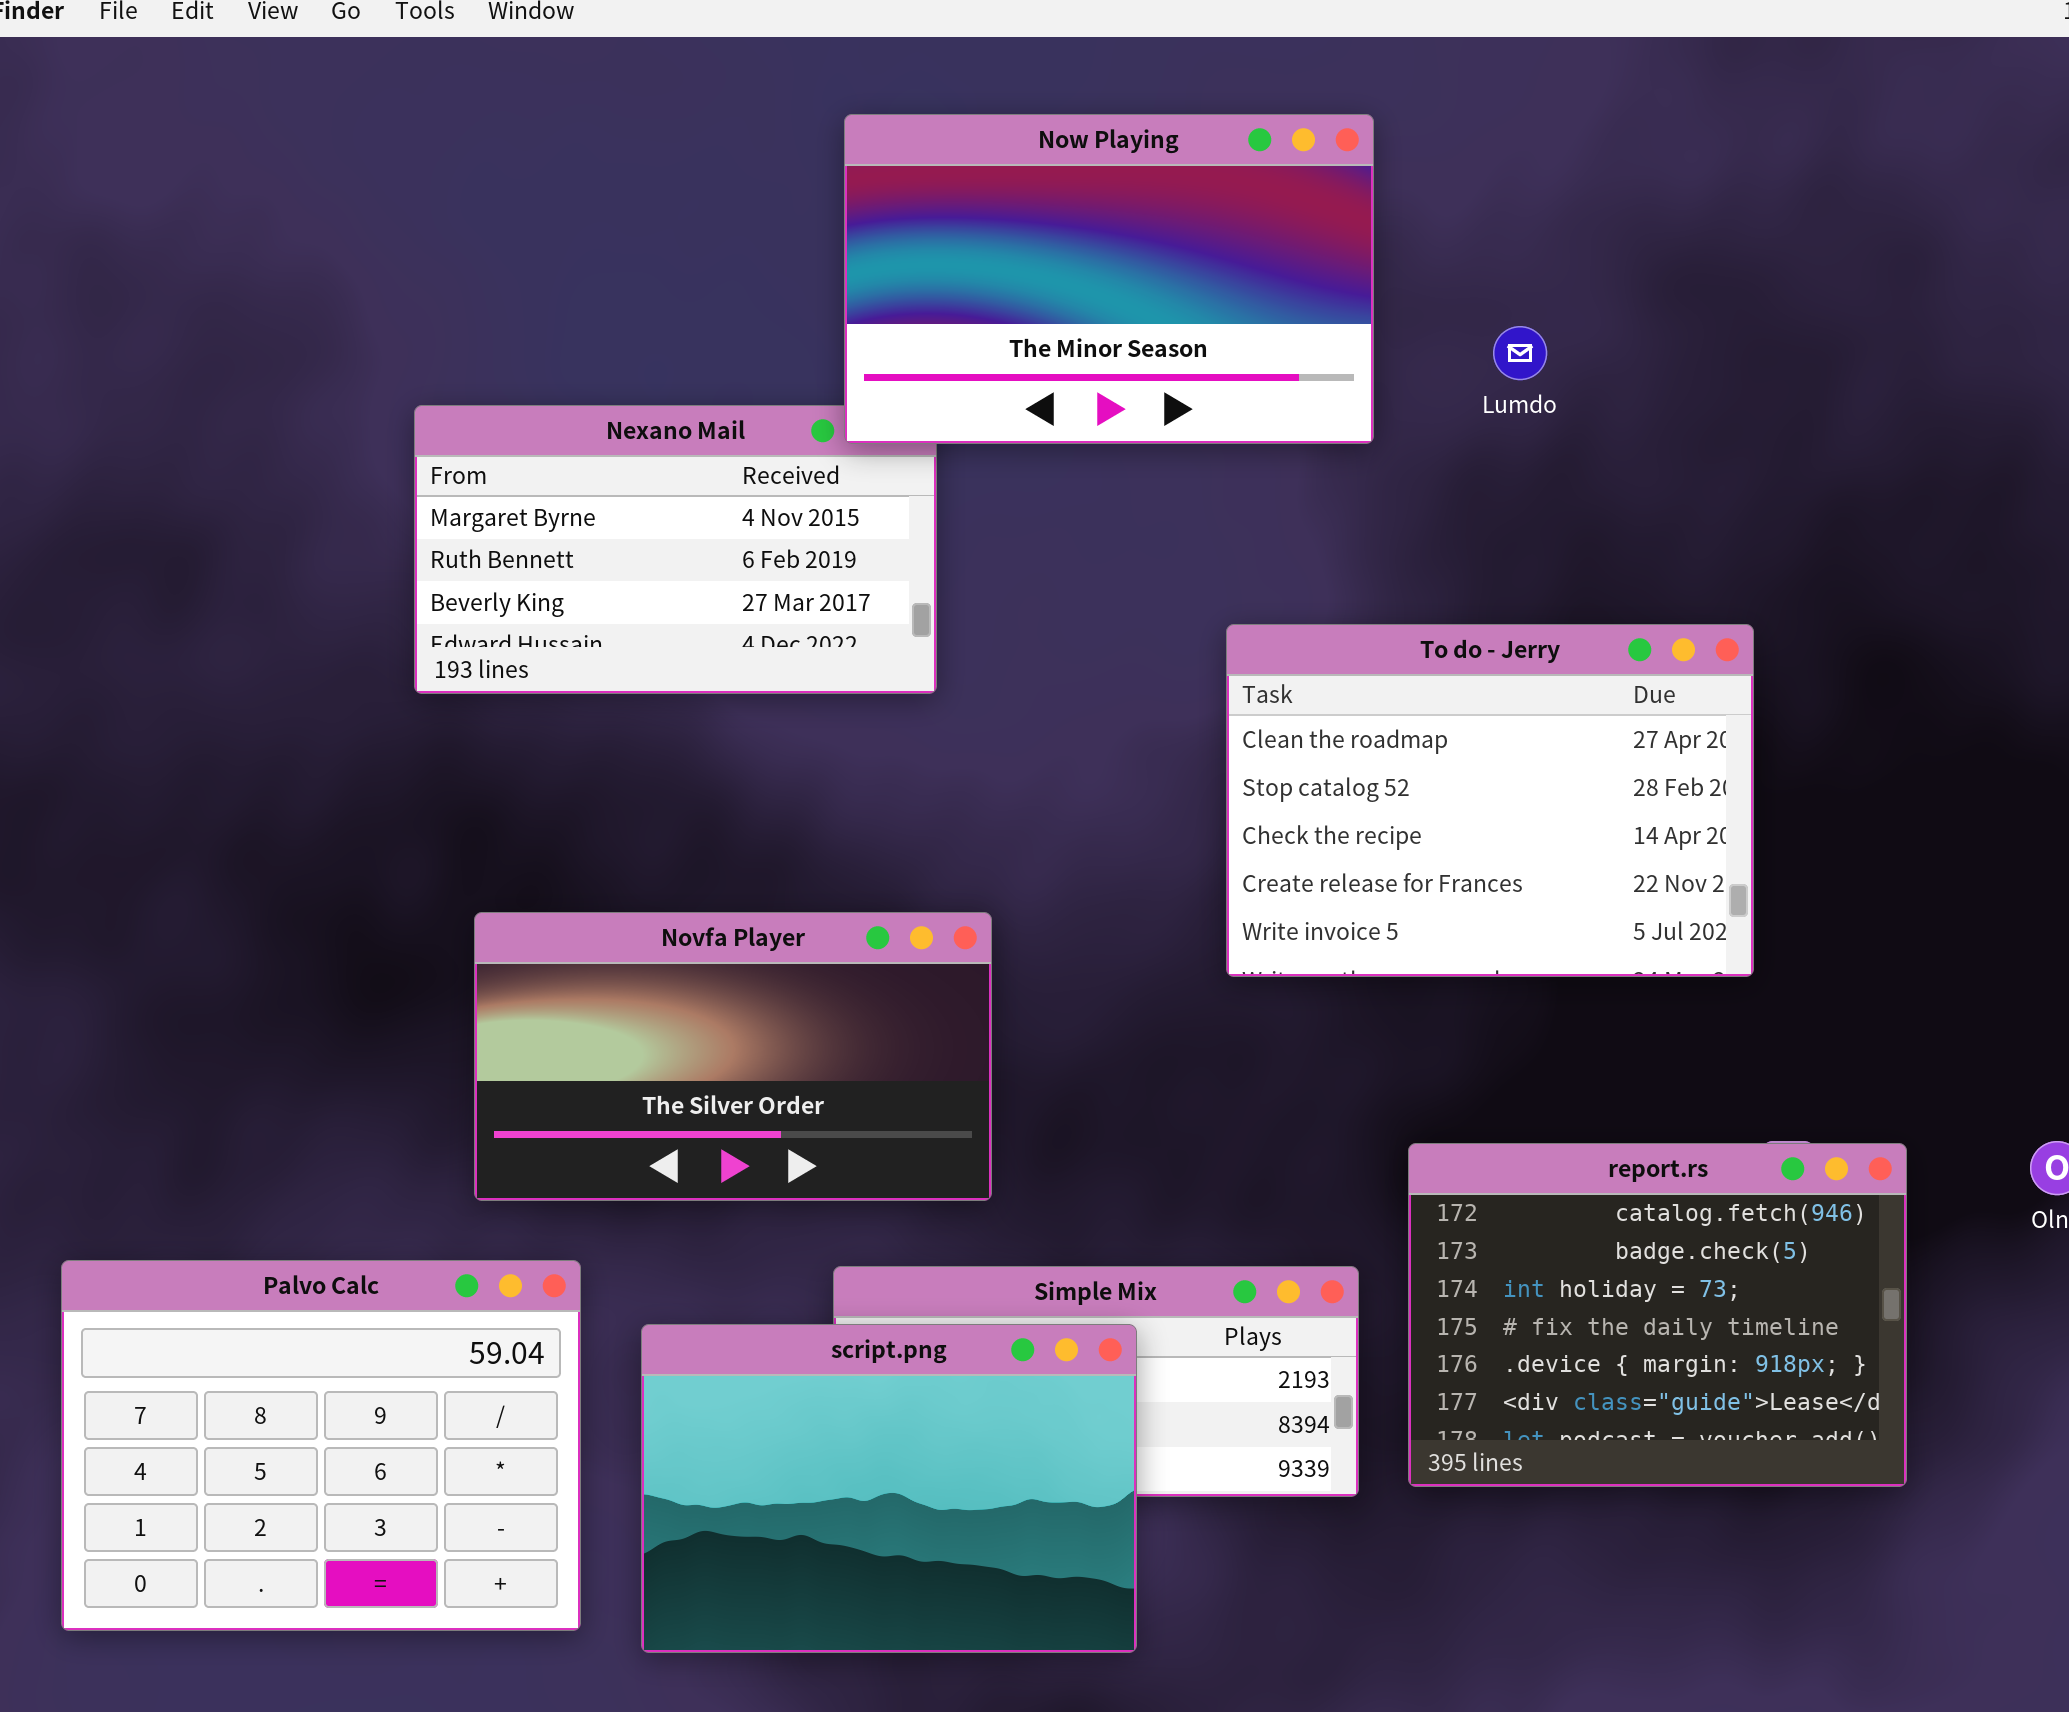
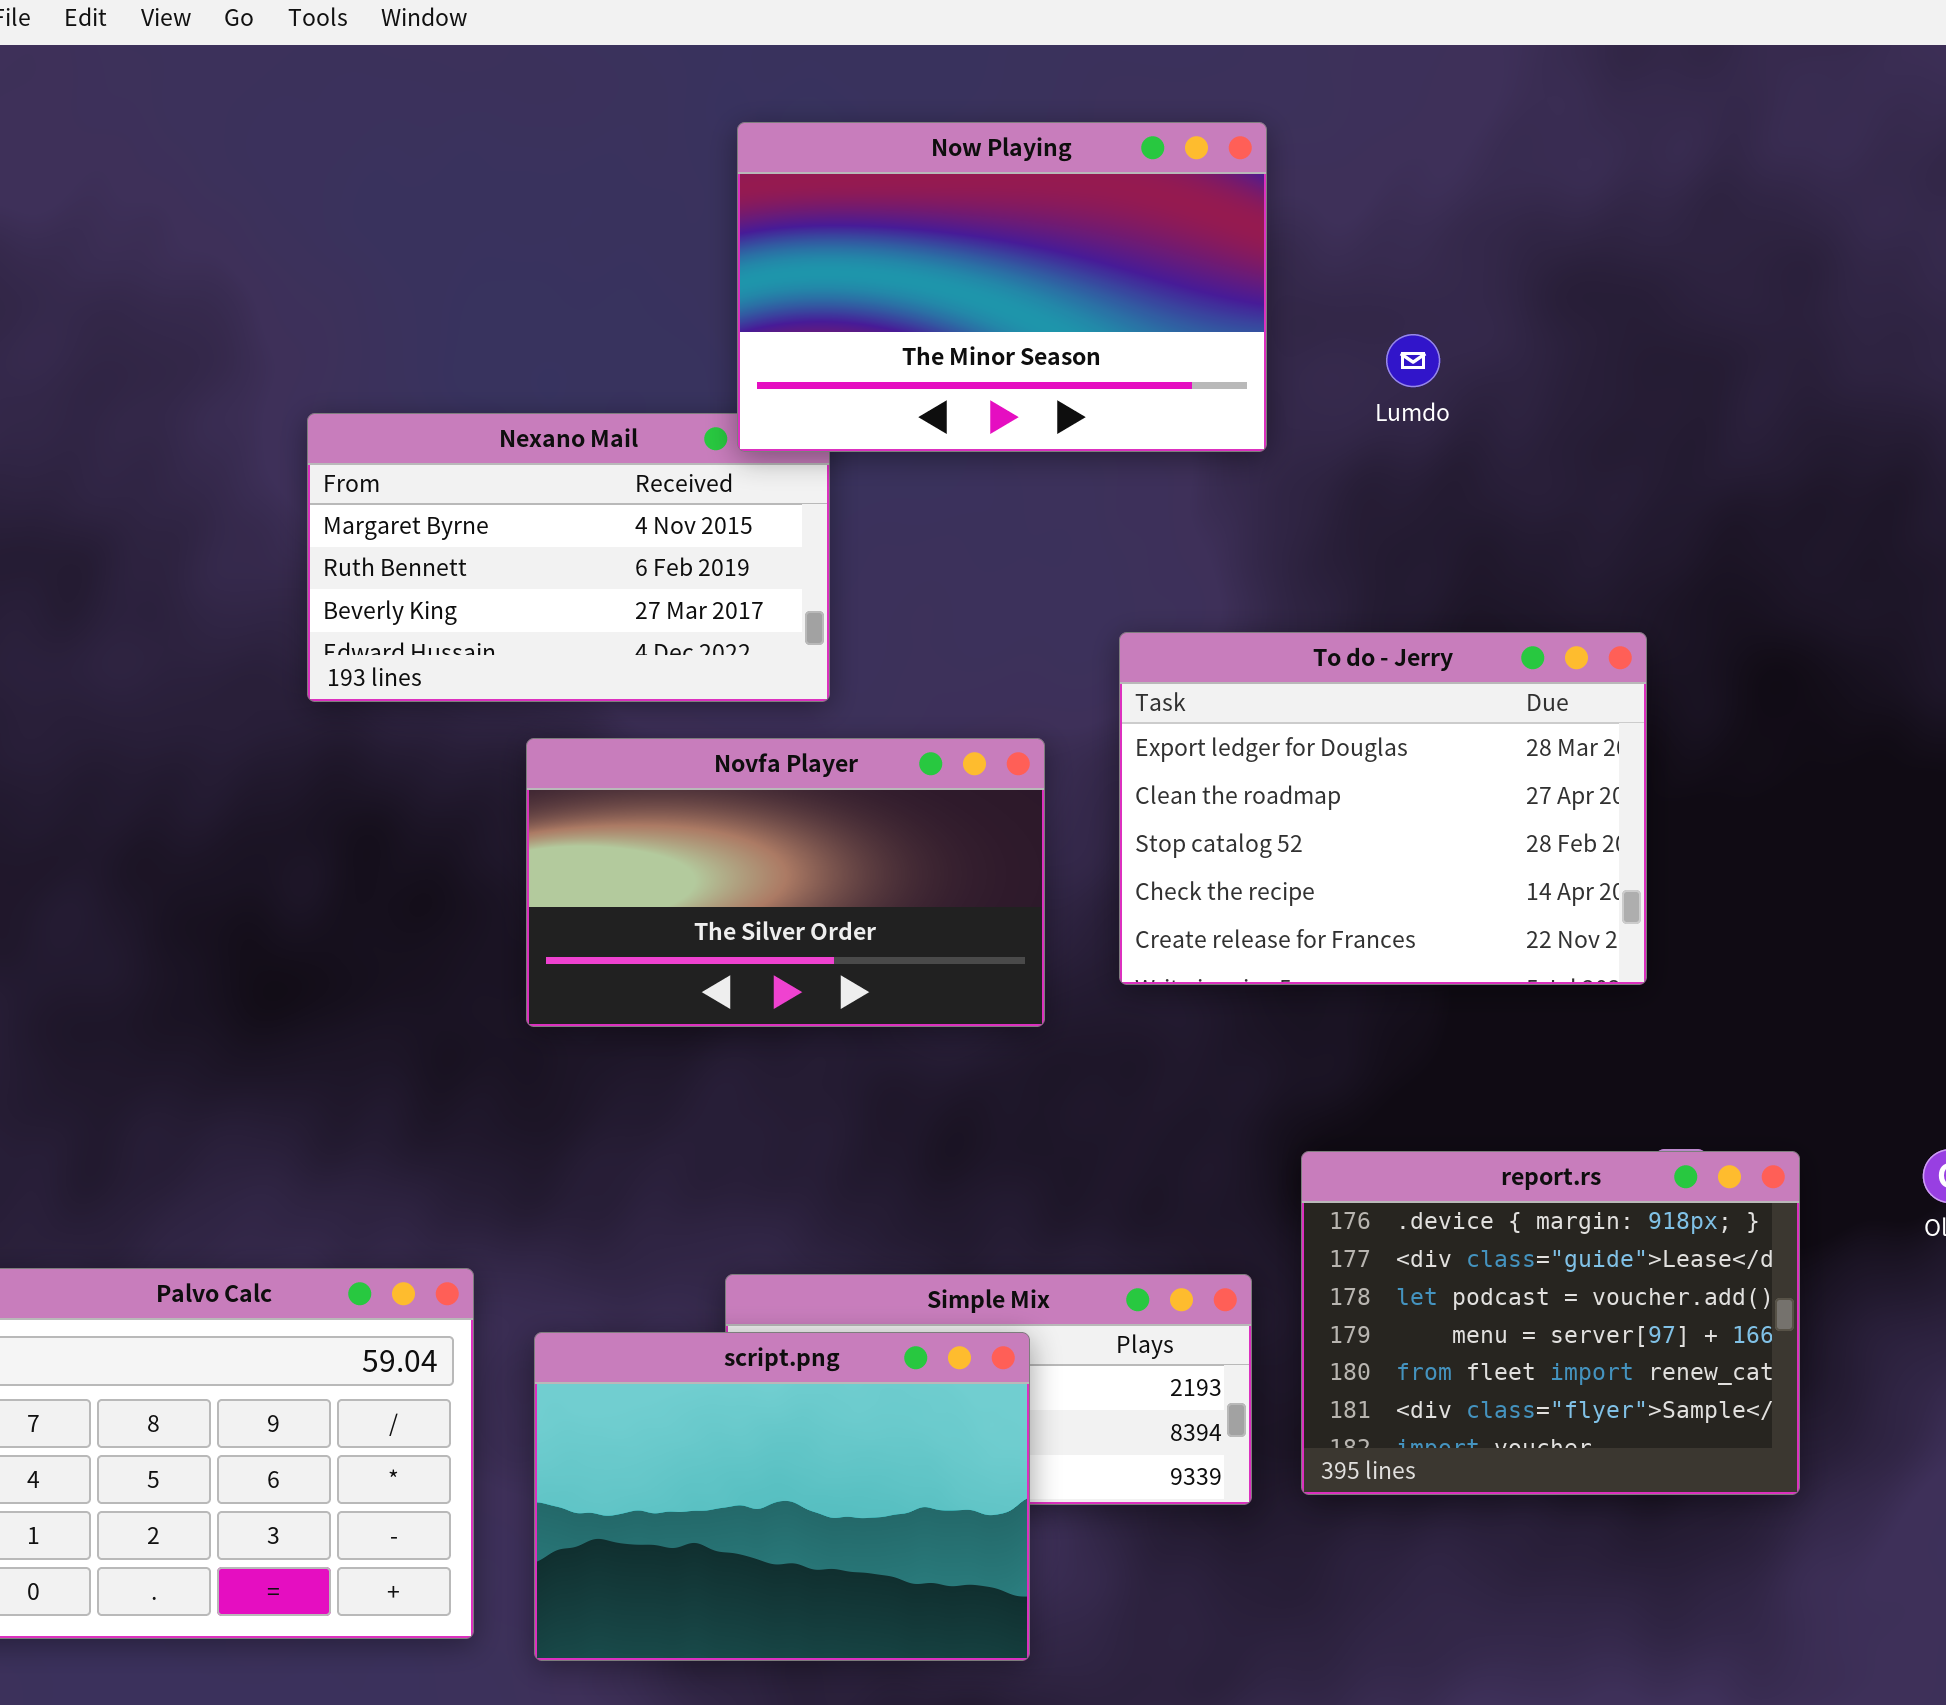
To do - Jerry: [1226,624,1754,977] -> [1119,632,1647,985], scrolled up 1 row
Novfa Player: [474,912,992,1201] -> [526,738,1045,1027], moved
report.rs: [1408,1143,1907,1487] -> [1301,1151,1800,1495], scrolled down 4 rows

